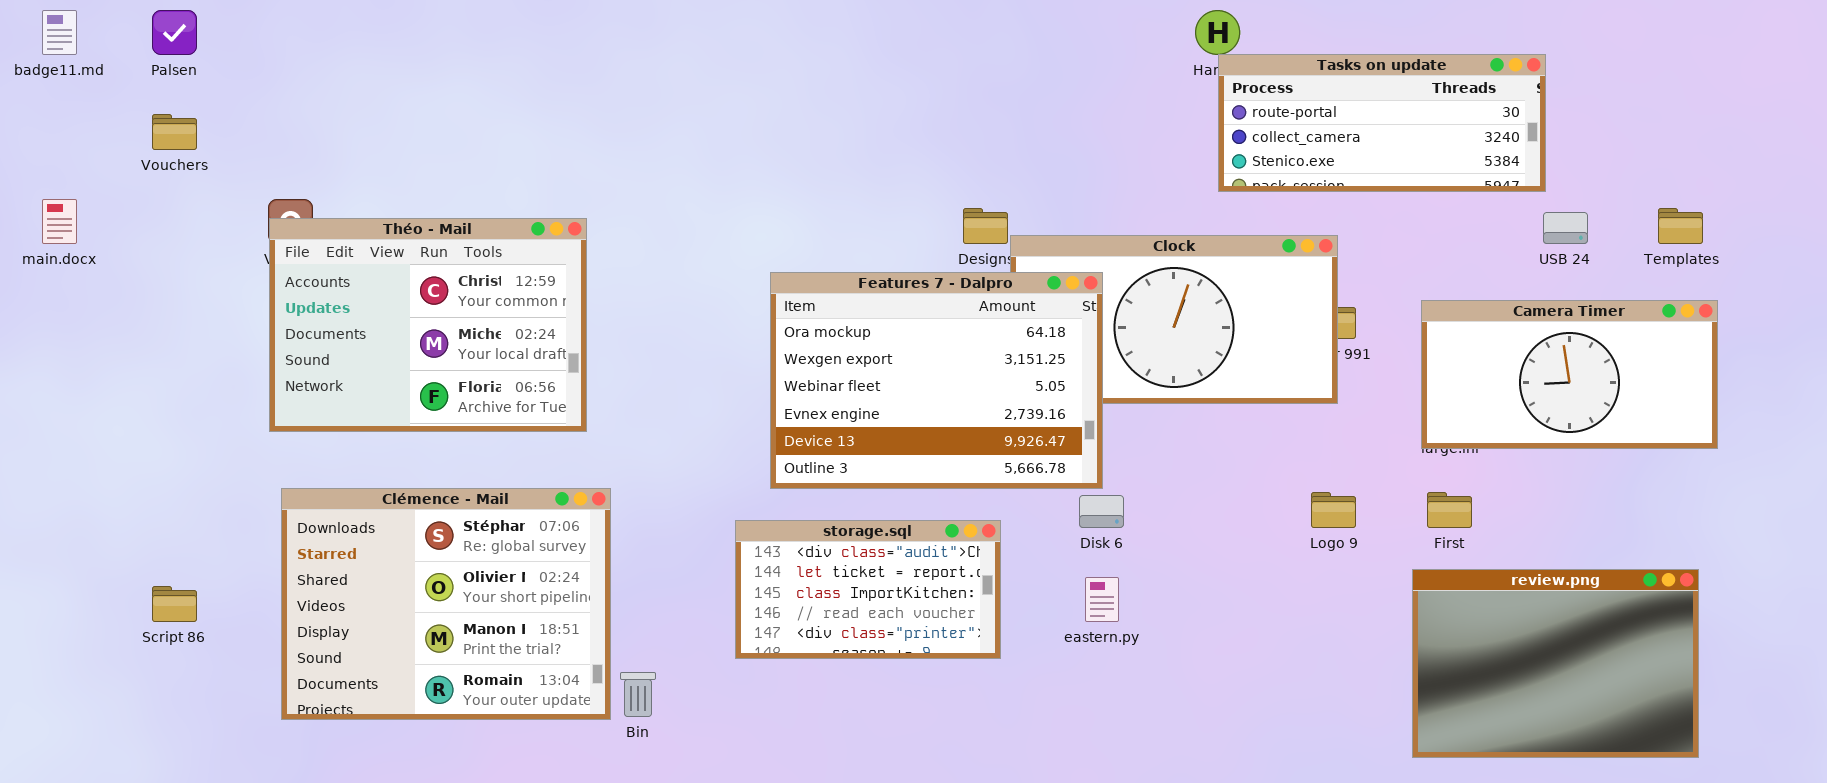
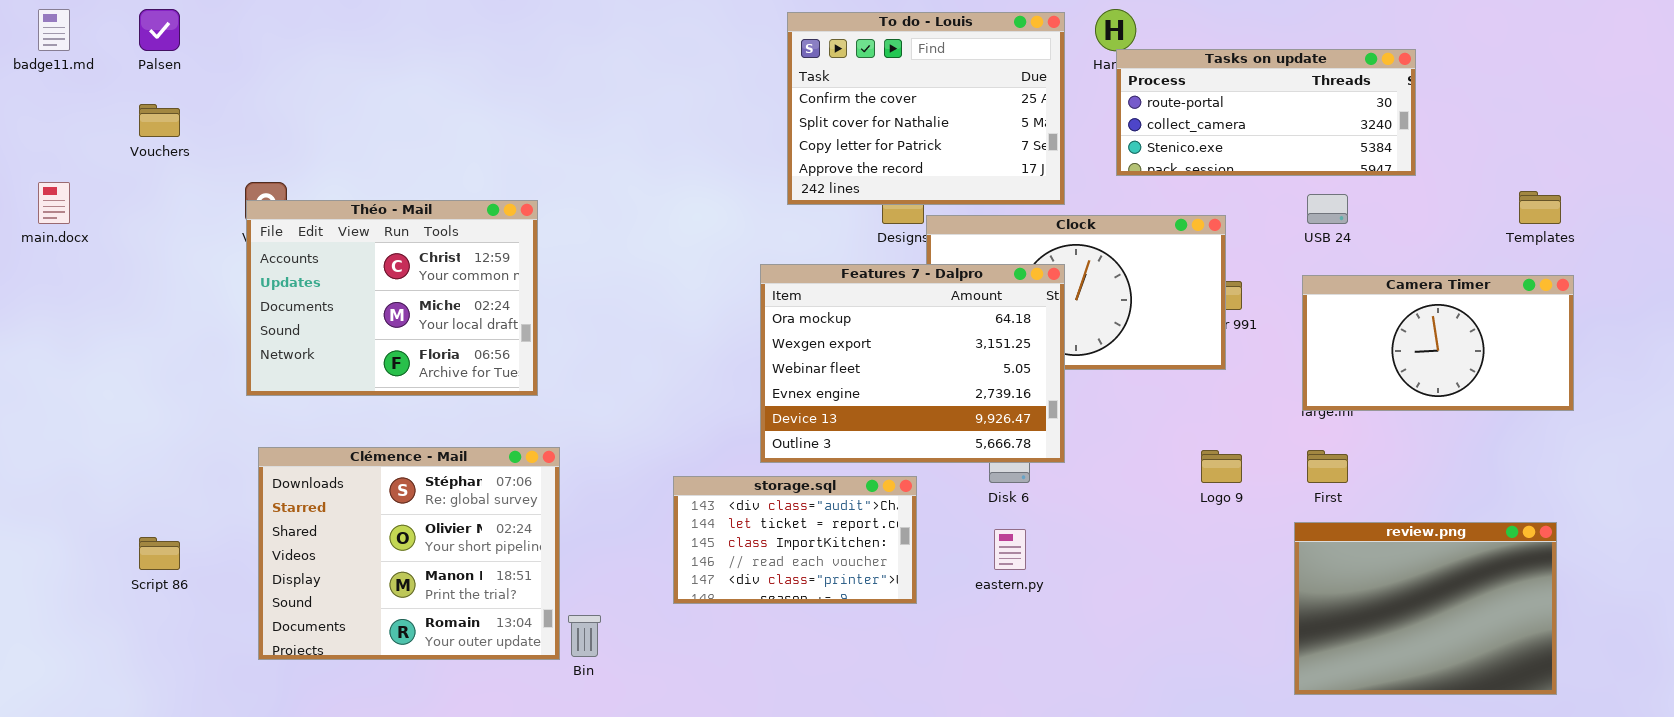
To do - Louis: none -> [787,12,1065,205], opened
USB 24: [1543,212,1588,244] -> [1307,194,1348,224], moved
Features 7 - Dalpro: [770,272,1103,489] -> [760,264,1065,463], moved

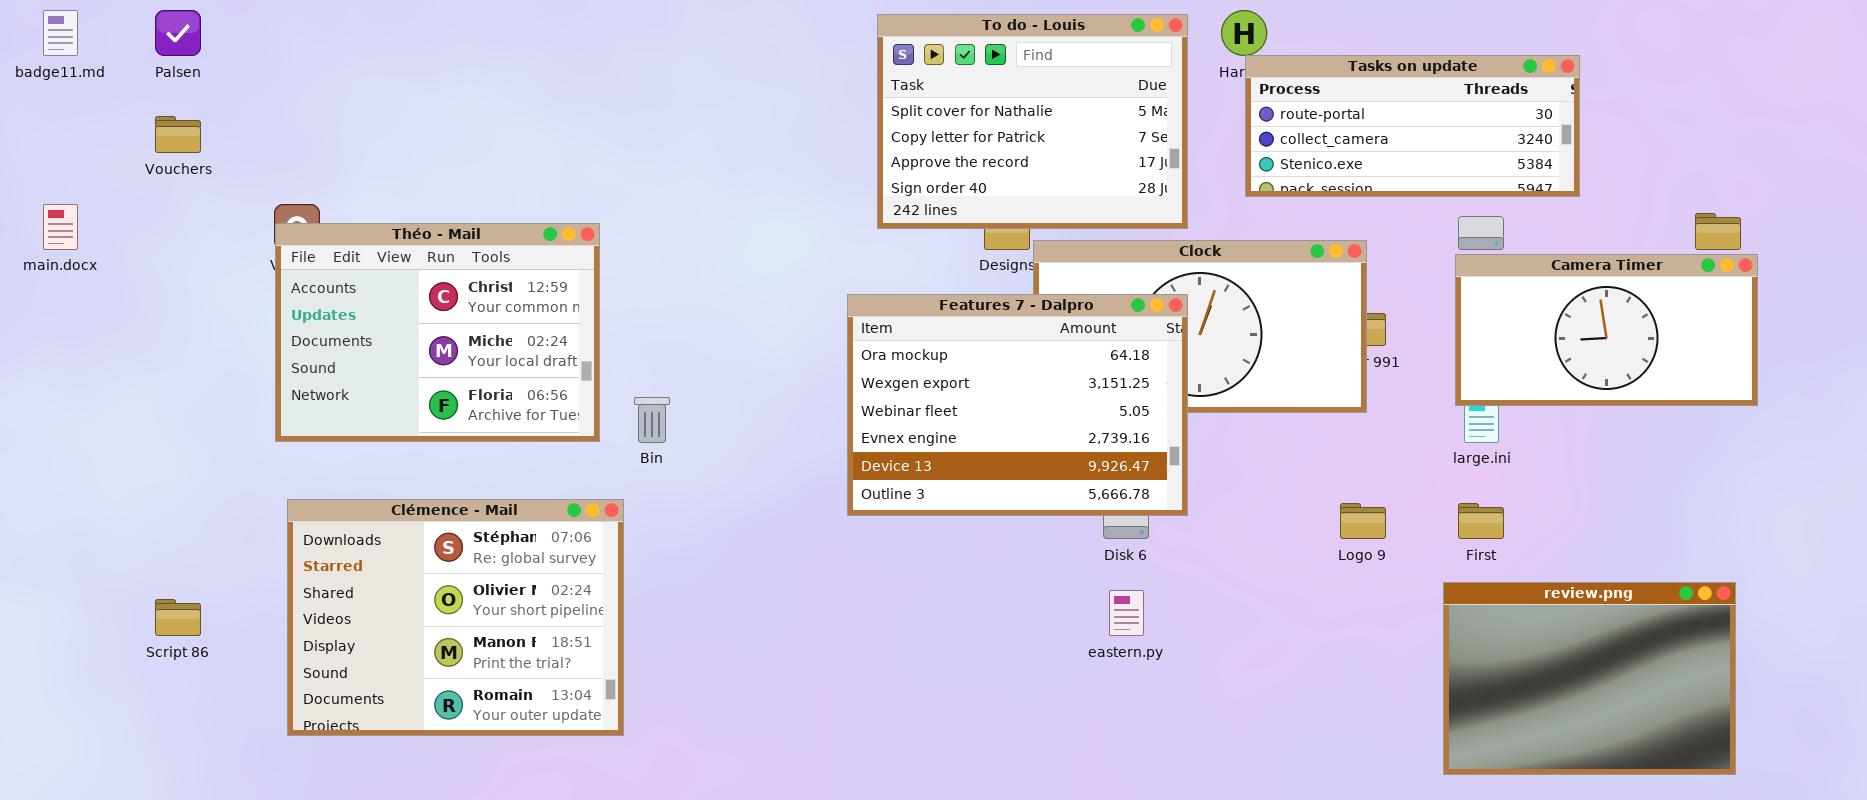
To do - Louis: [787,12,1065,205] -> [877,14,1188,229], scrolled down 1 row
Camera Timer: [1302,275,1574,411] -> [1455,254,1758,406], moved
storage.sql: [673,476,917,604] -> none, closed
Bin: [568,615,601,657] -> [634,397,670,443], moved

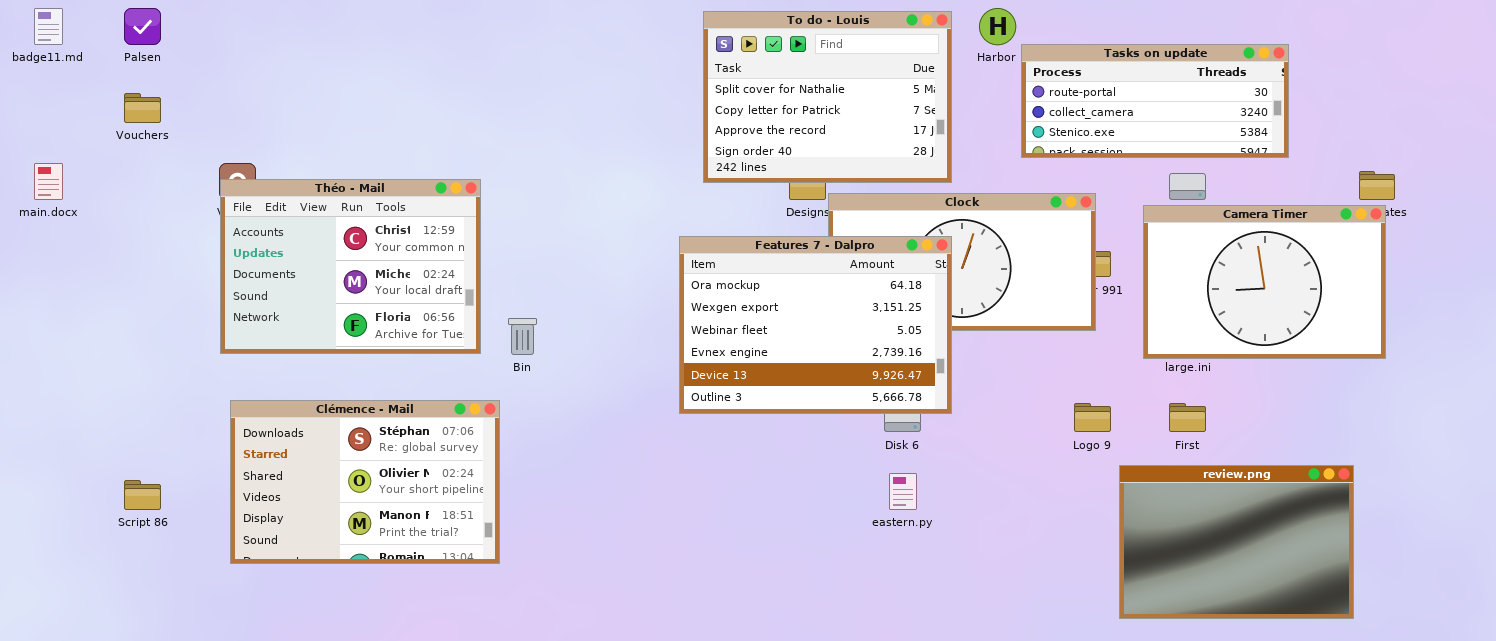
Tasks on update: [1245,55,1580,197] -> [1021,44,1289,158], moved
Camera Timer: [1455,254,1758,406] -> [1143,205,1386,359], moved, resized
Clémence - Mail: [287,499,624,736] -> [230,400,500,564], resized
review.png: [1443,582,1736,775] -> [1119,465,1354,619], moved

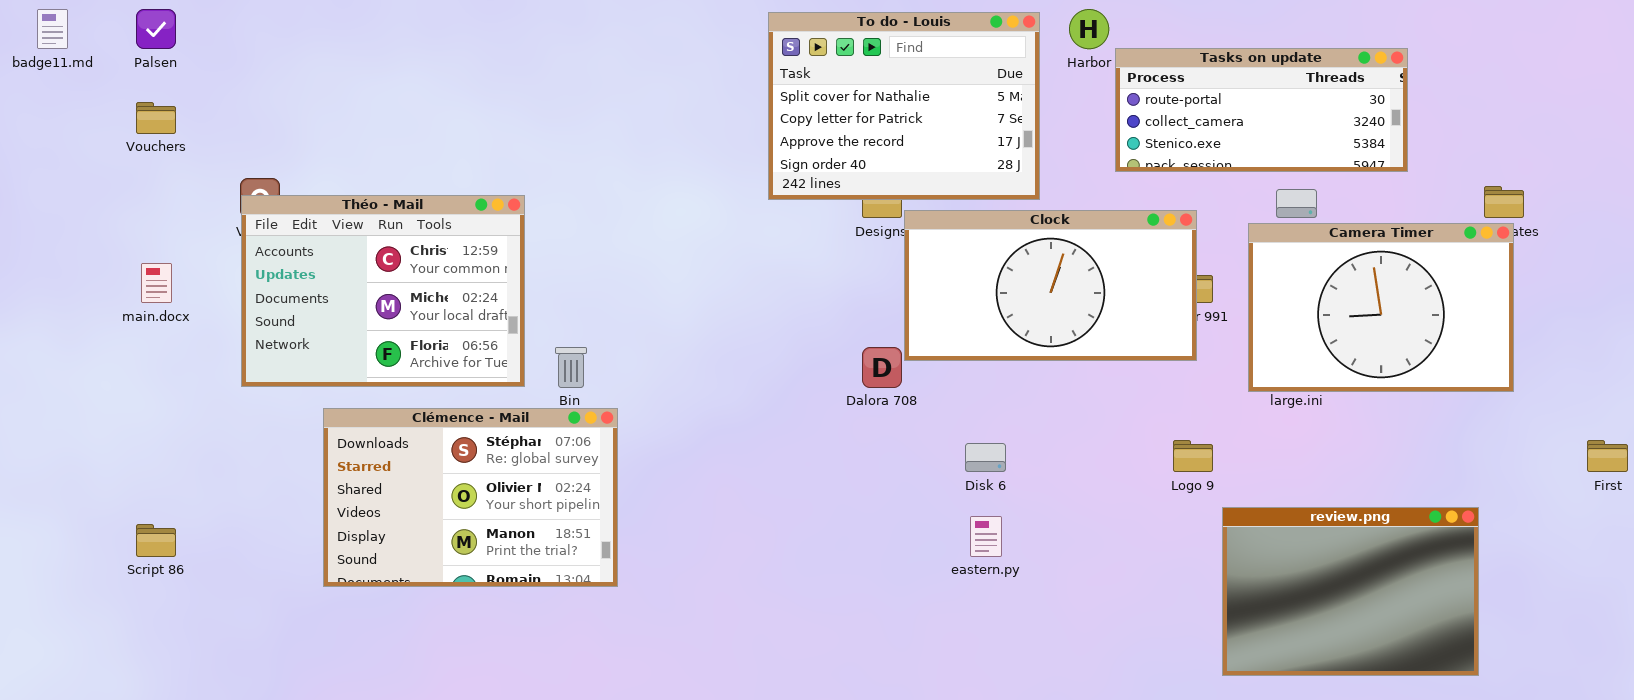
main.docx: [34,163,63,200] -> [141,263,172,303], moved
Features 7 - Dalpro: [679,236,952,414] -> none, closed
Clémence - Mail: [230,400,500,564] -> [323,408,618,587], moved
First: [1169,403,1206,432] -> [1587,440,1628,472], moved

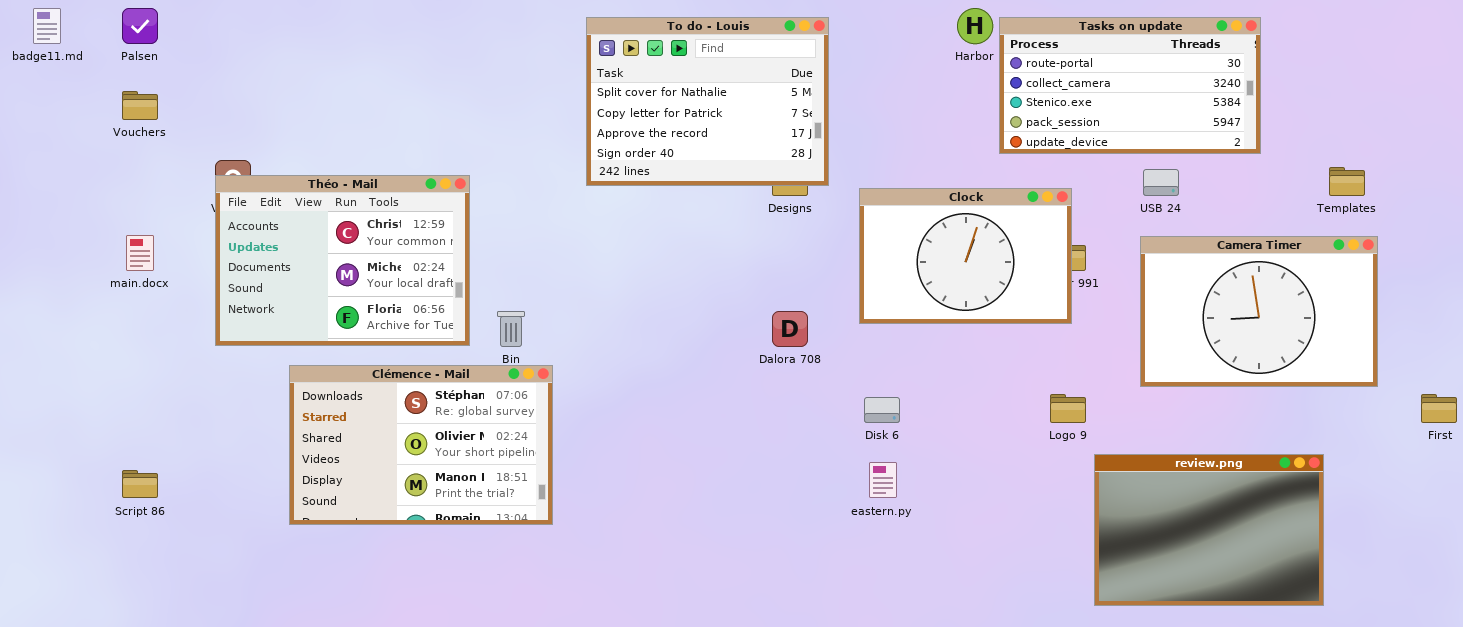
To do - Louis: [768,12,1040,200] -> [586,17,829,186], moved
Tasks on update: [1115,48,1408,172] -> [999,17,1261,154], resized
Clock: [904,210,1197,361] -> [859,188,1072,324], resized
Camera Timer: [1248,223,1514,392] -> [1140,236,1378,387], moved

